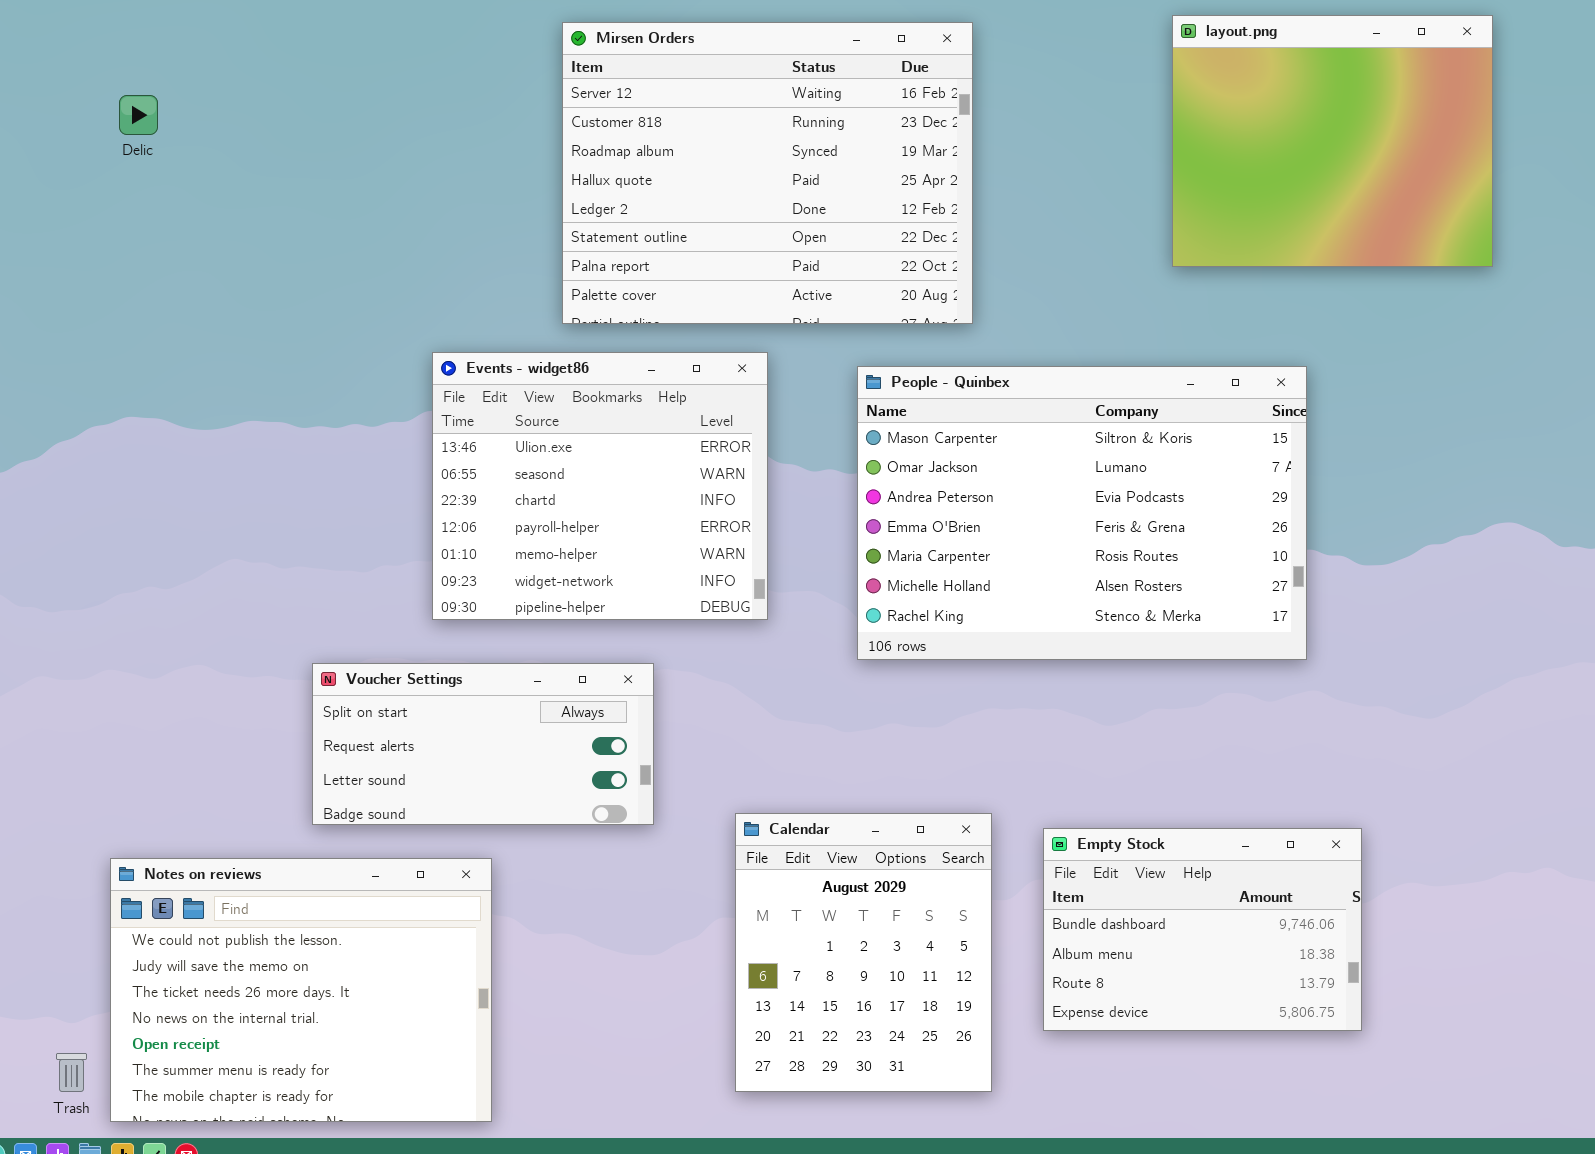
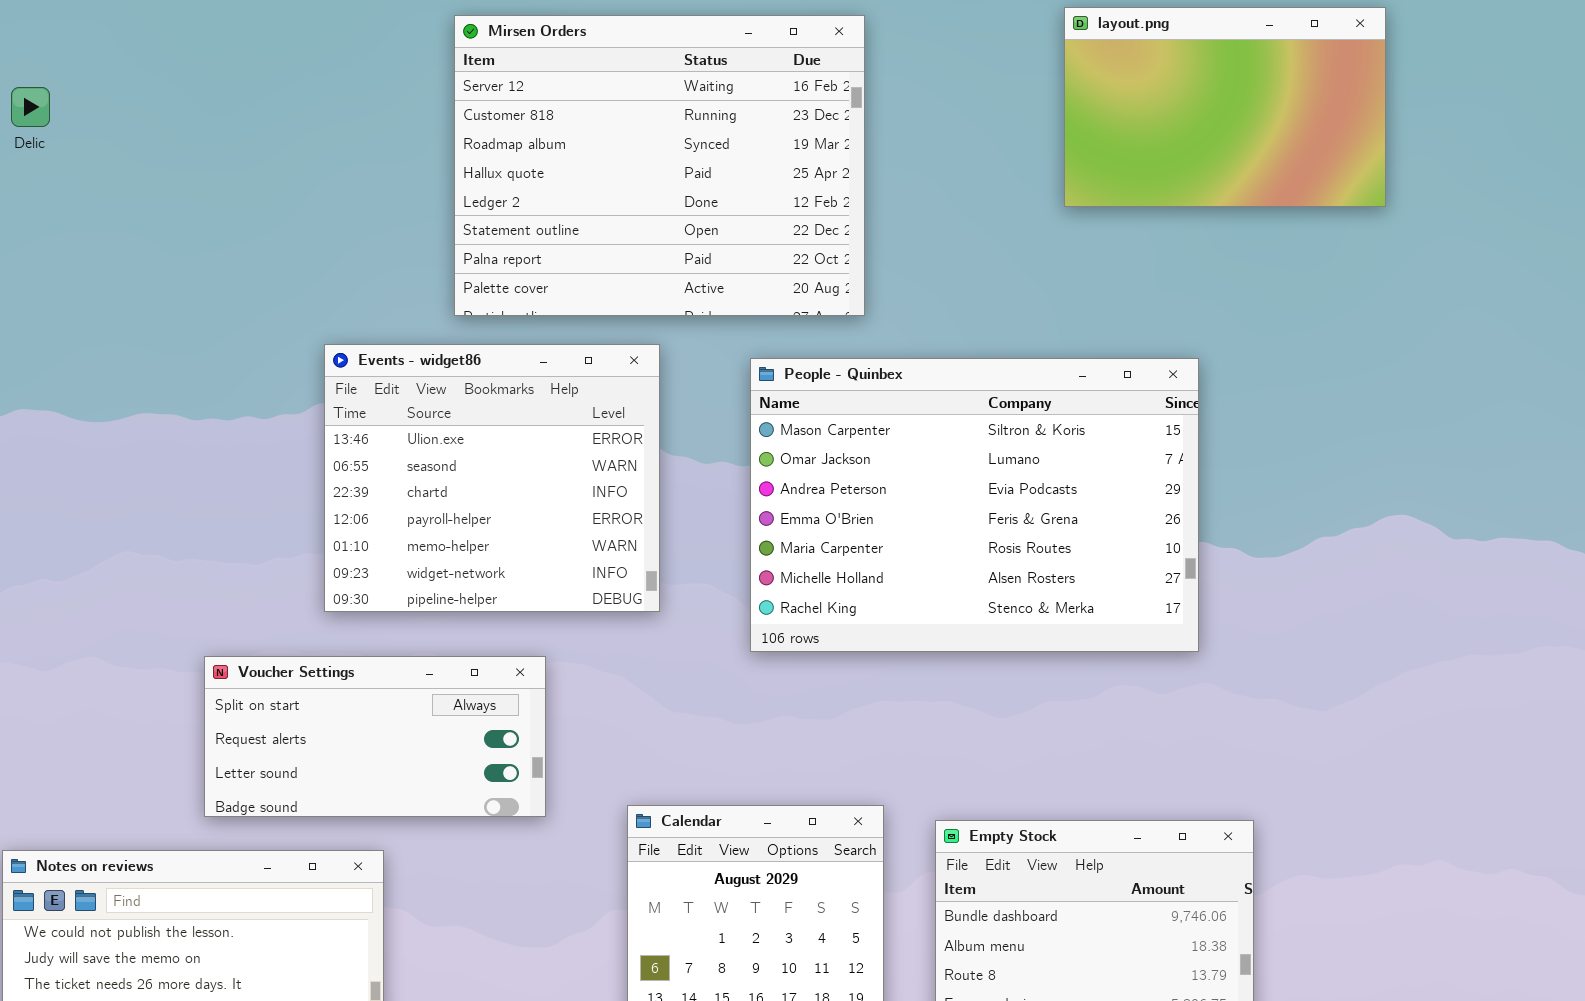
layout.png: [1172,15,1493,267] -> [1064,7,1386,207], resized

